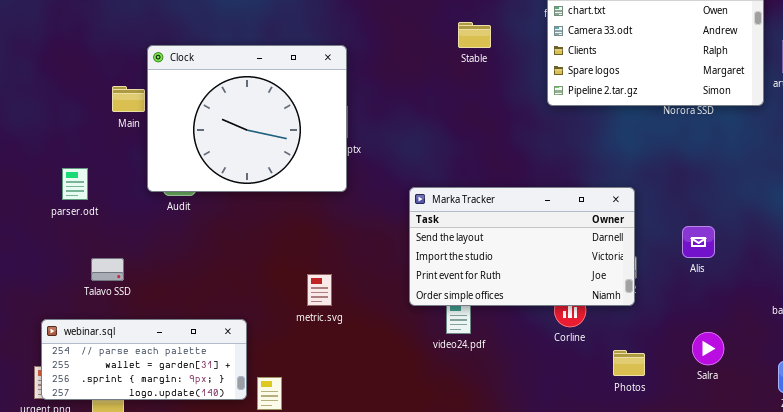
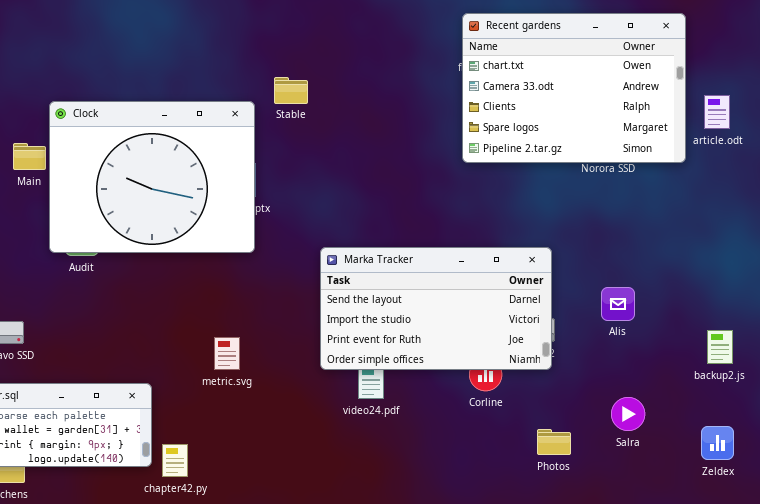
Stable: [458,22,491,48] -> [274,77,308,104], moved
Photos: [613,350,645,376] -> [537,429,571,455], moved

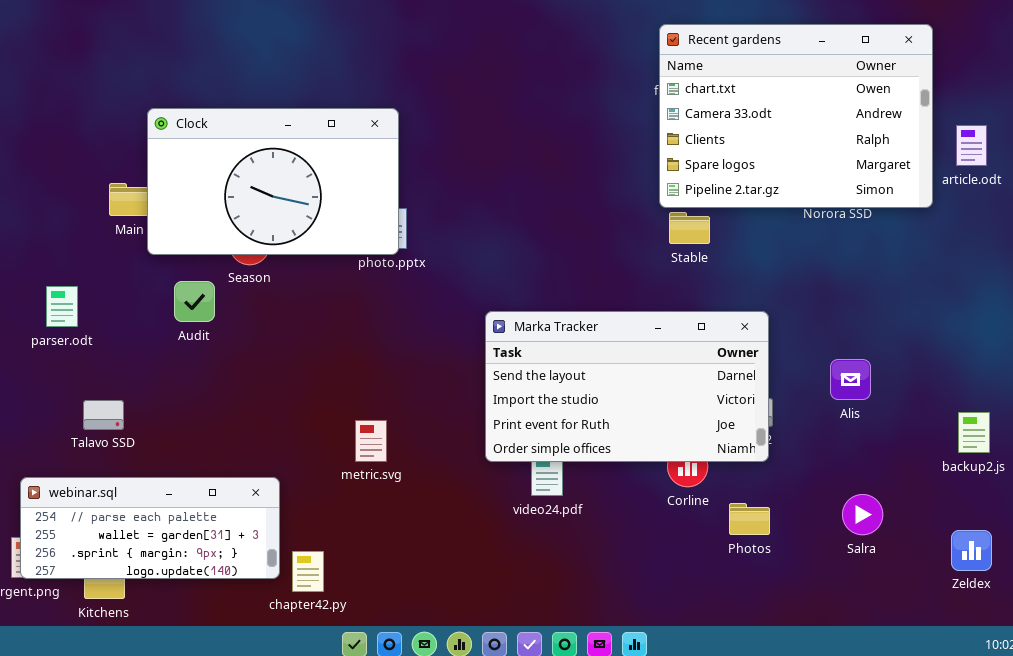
Stable: [274,77,308,104] -> [669,212,710,244], moved
Clock: [49,101,255,253] -> [147,108,399,255], moved, resized
Photos: [537,429,571,455] -> [729,503,770,535], moved

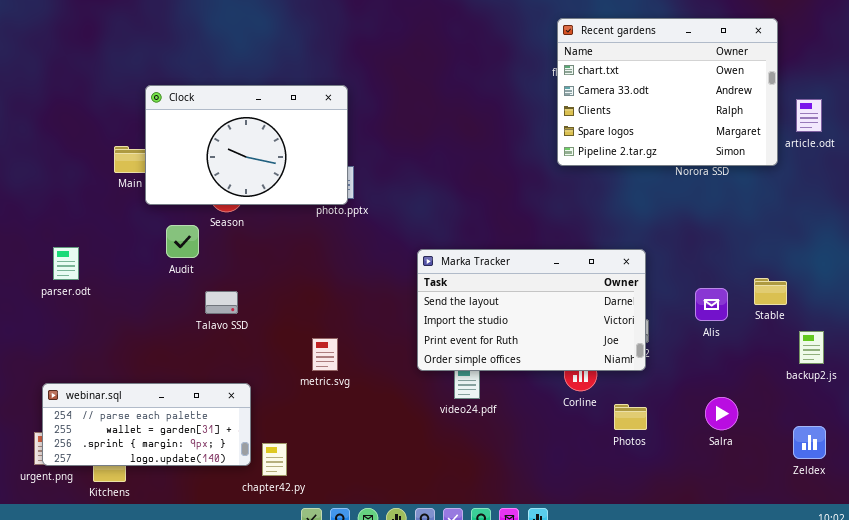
Stable: [669,212,710,244] -> [754,278,787,305], moved
parser.odt: [46,286,78,327] -> [53,247,79,280], moved
Talavo SSD: [83,400,124,430] -> [205,291,238,314], moved

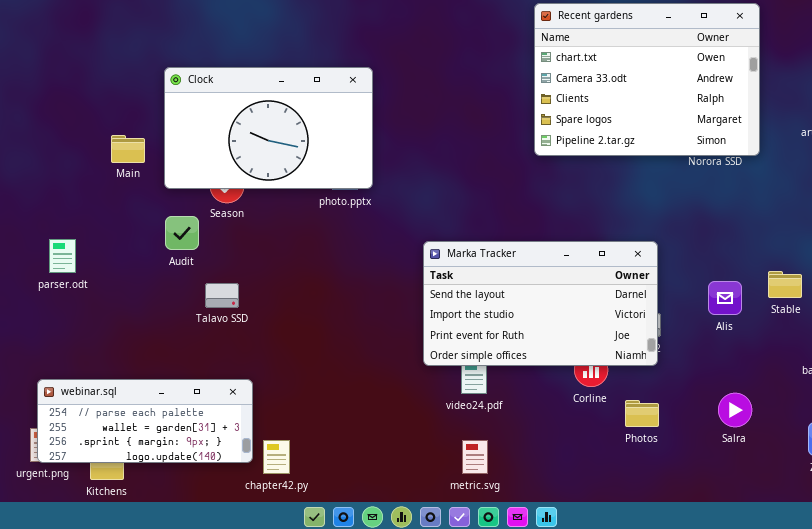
Recent gardens: [557,18,778,166] -> [534,3,760,156], moved
Clock: [145,85,348,205] -> [164,67,373,189], moved
metric.svg: [312,338,338,371] -> [462,440,488,474], moved

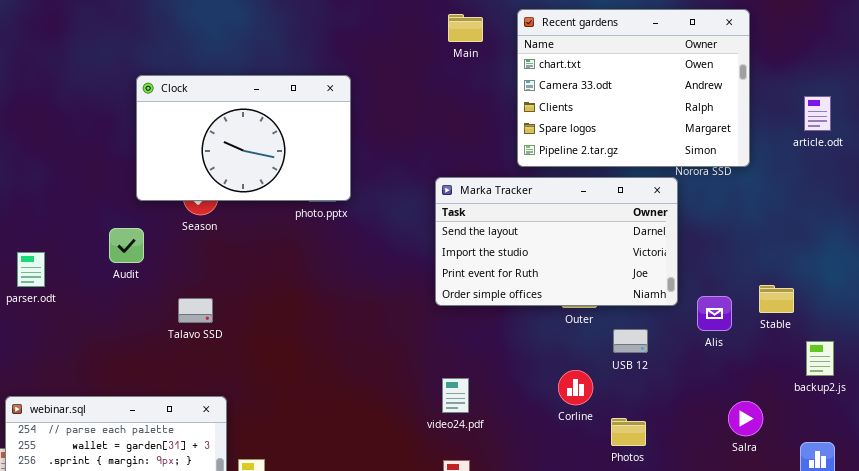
Main: [111,135,145,163] -> [448,14,483,42], moved
Audit: [165,216,199,250] -> [109,228,144,263], moved
Marka Tracker: [423,241,658,366] -> [435,177,678,306], moved
Salra: [718,393,752,427] -> [728,401,763,436], moved

